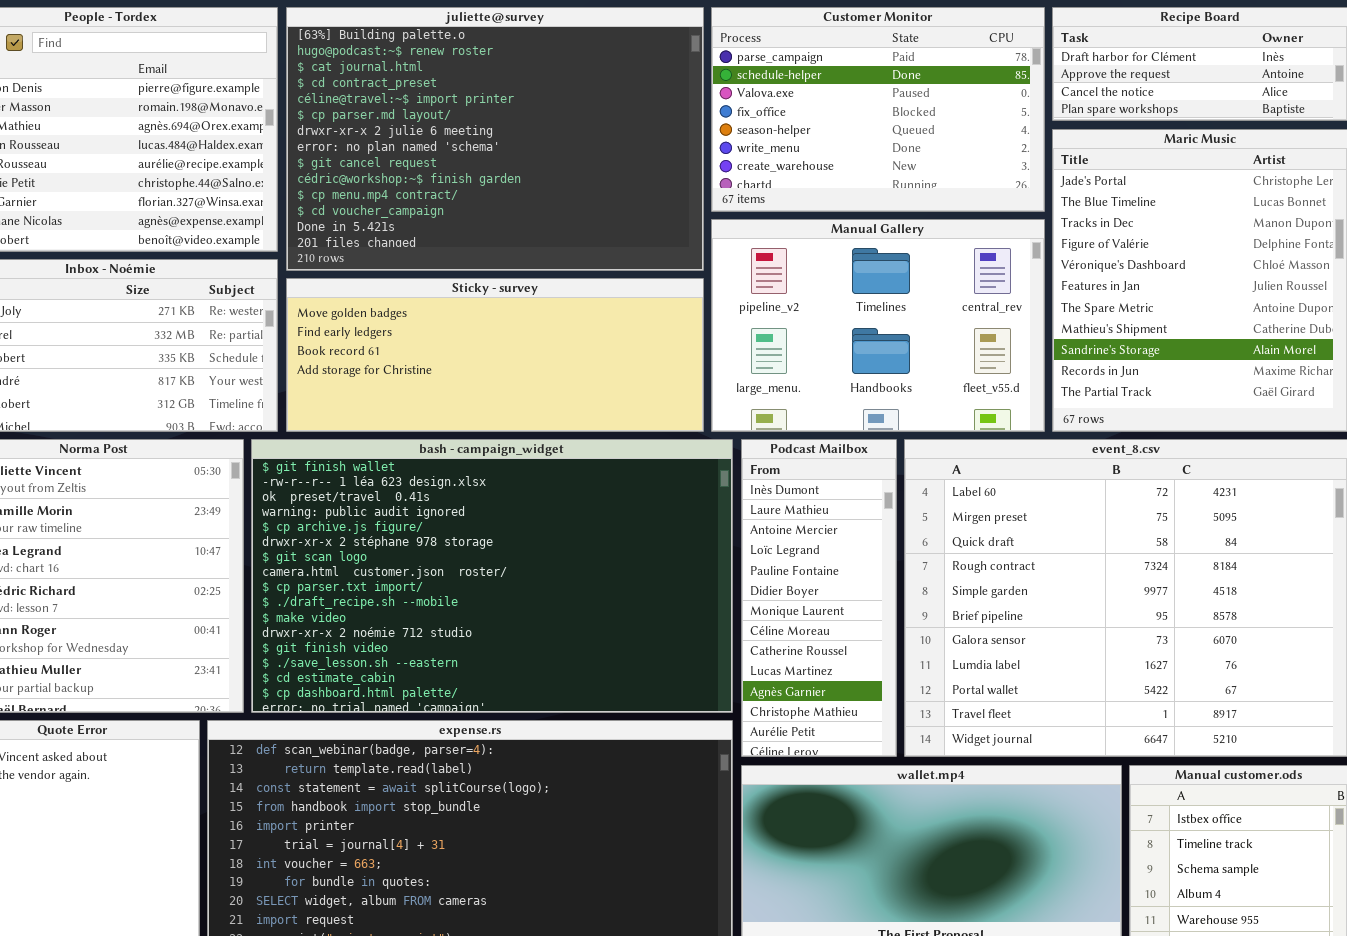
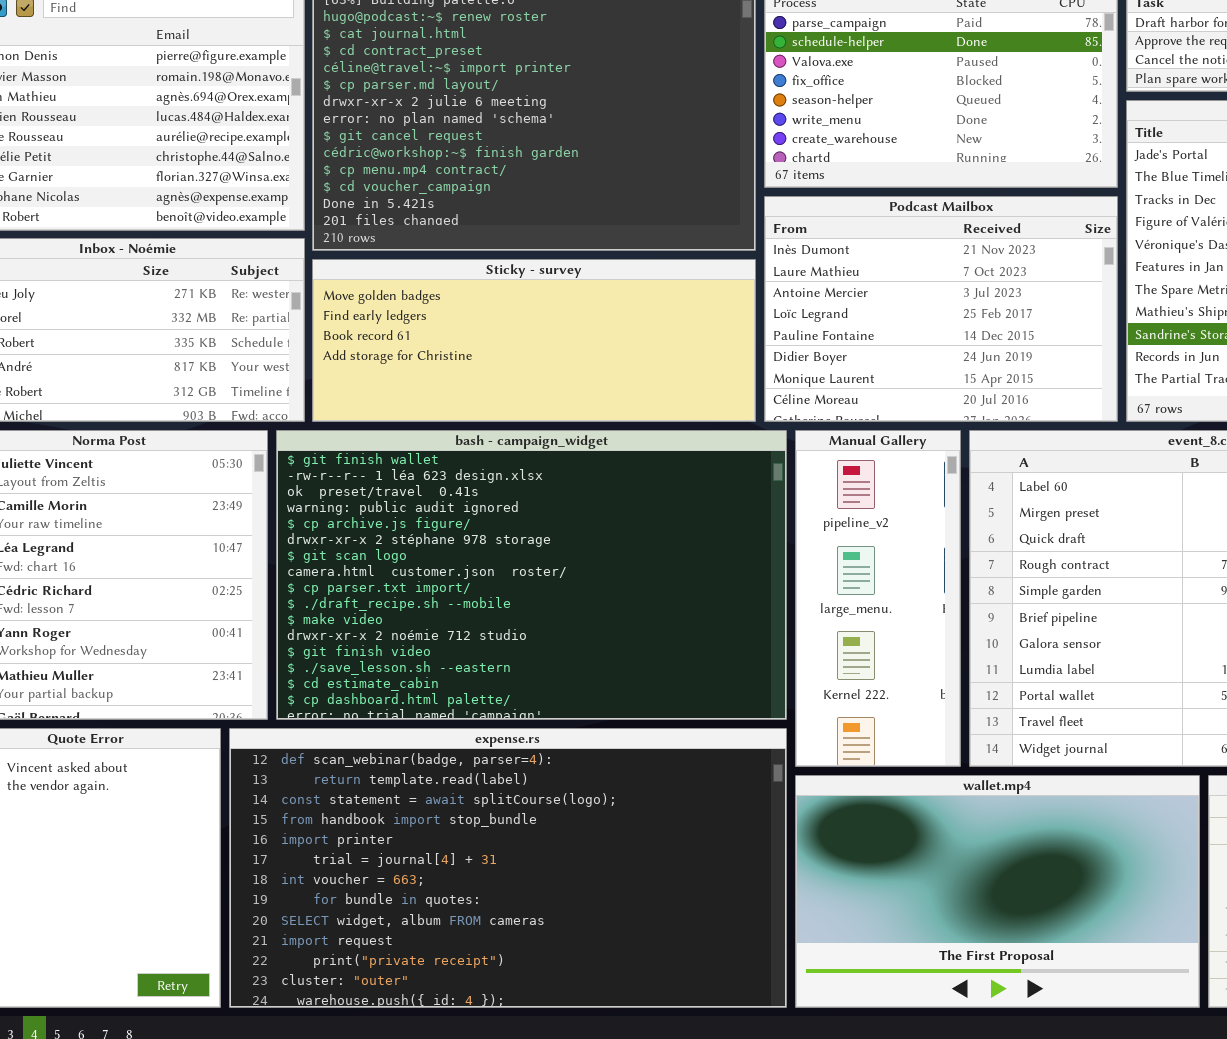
Manual Gallery: [711,219,1045,432] -> [795,430,961,767], moved, resized
Podcast Mailbox: [741,439,897,757] -> [764,196,1118,422], moved, resized

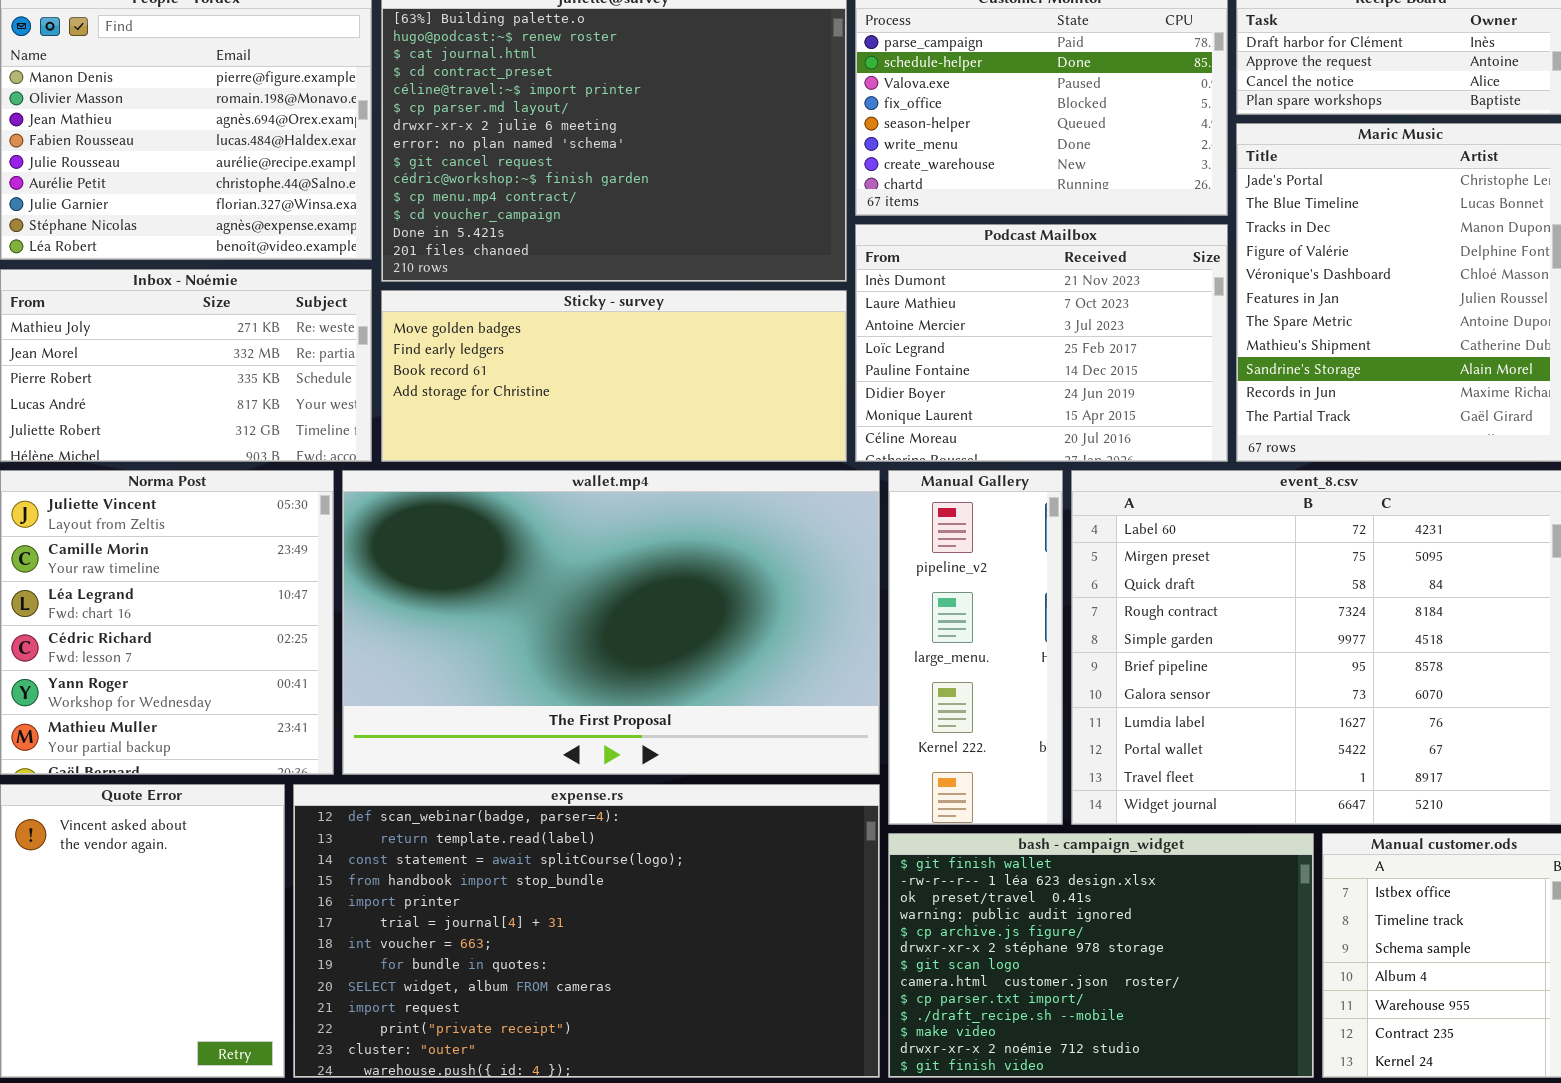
bash - campaign_widget: [276,430,787,720] -> [888,833,1314,1078], moved, resized
wallet.mp4: [795,775,1200,1008] -> [342,470,880,775], moved, resized

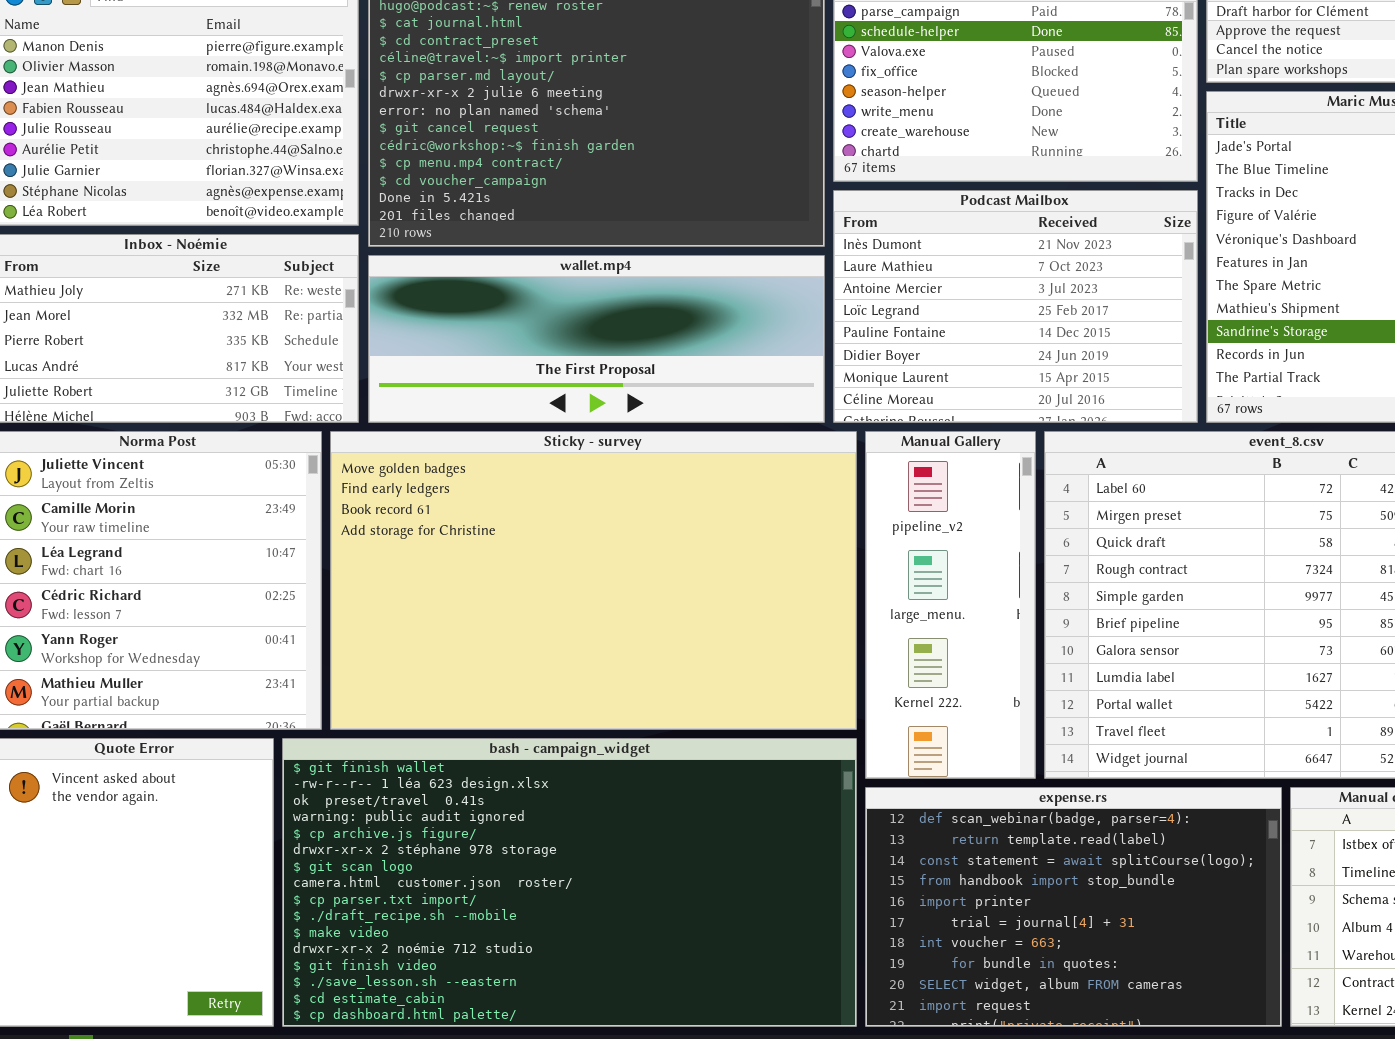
Sticky - survey: [381,290,847,462] -> [330,431,857,730], moved, resized
wallet.mp4: [342,470,880,775] -> [368,255,825,423], moved, resized
expense.rs: [293,784,880,1078] -> [865,787,1282,1027], moved, resized
bash - campaign_widget: [888,833,1314,1078] -> [282,738,857,1027], moved, resized

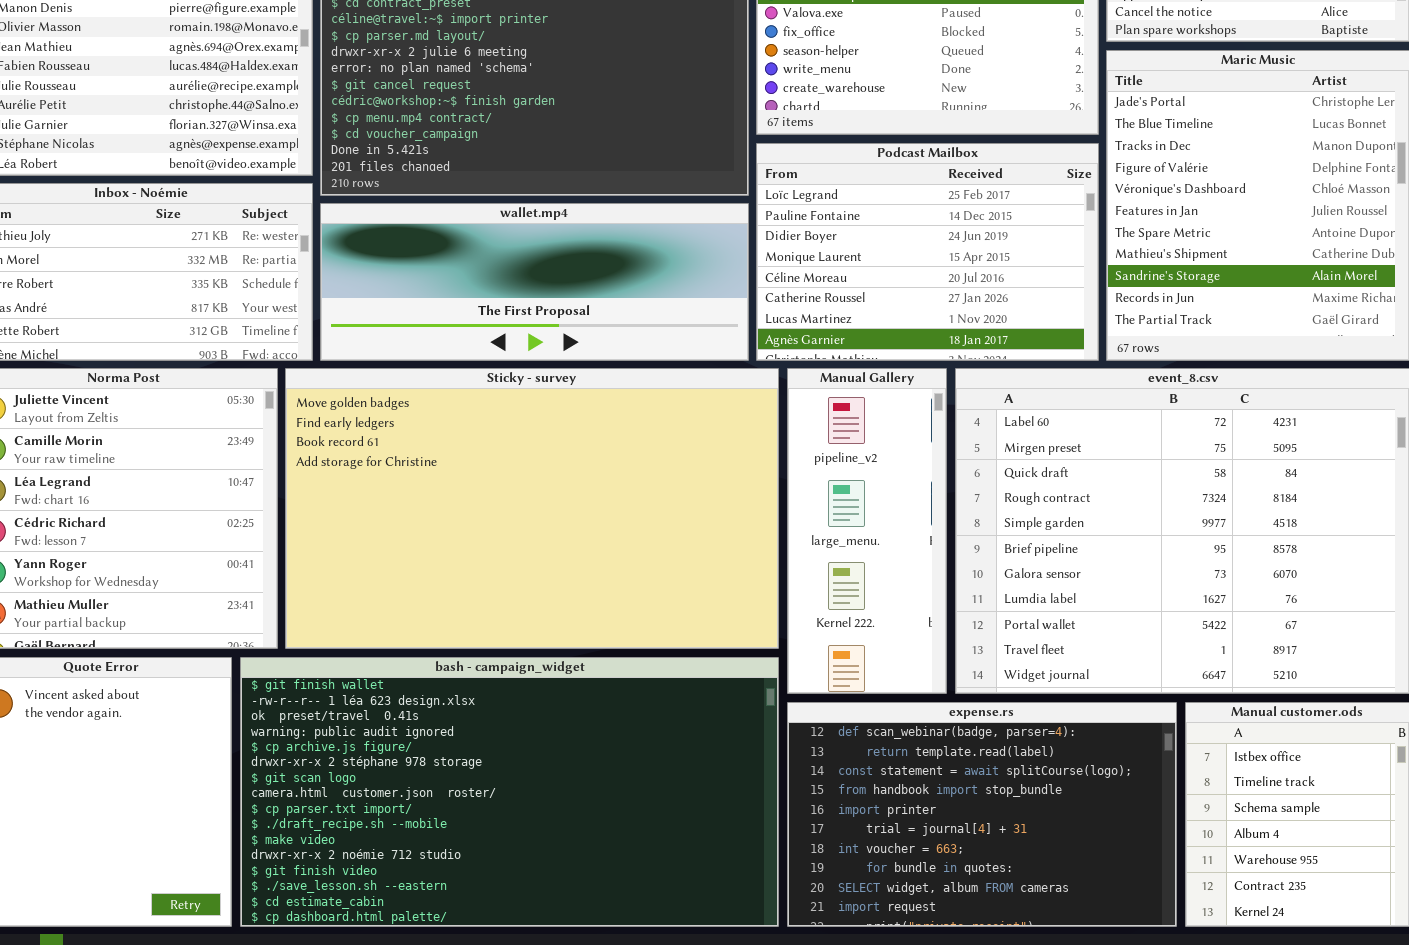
Podcast Mailbox: [833,190,1198,423] -> [756,143,1099,361], scrolled down 3 rows

